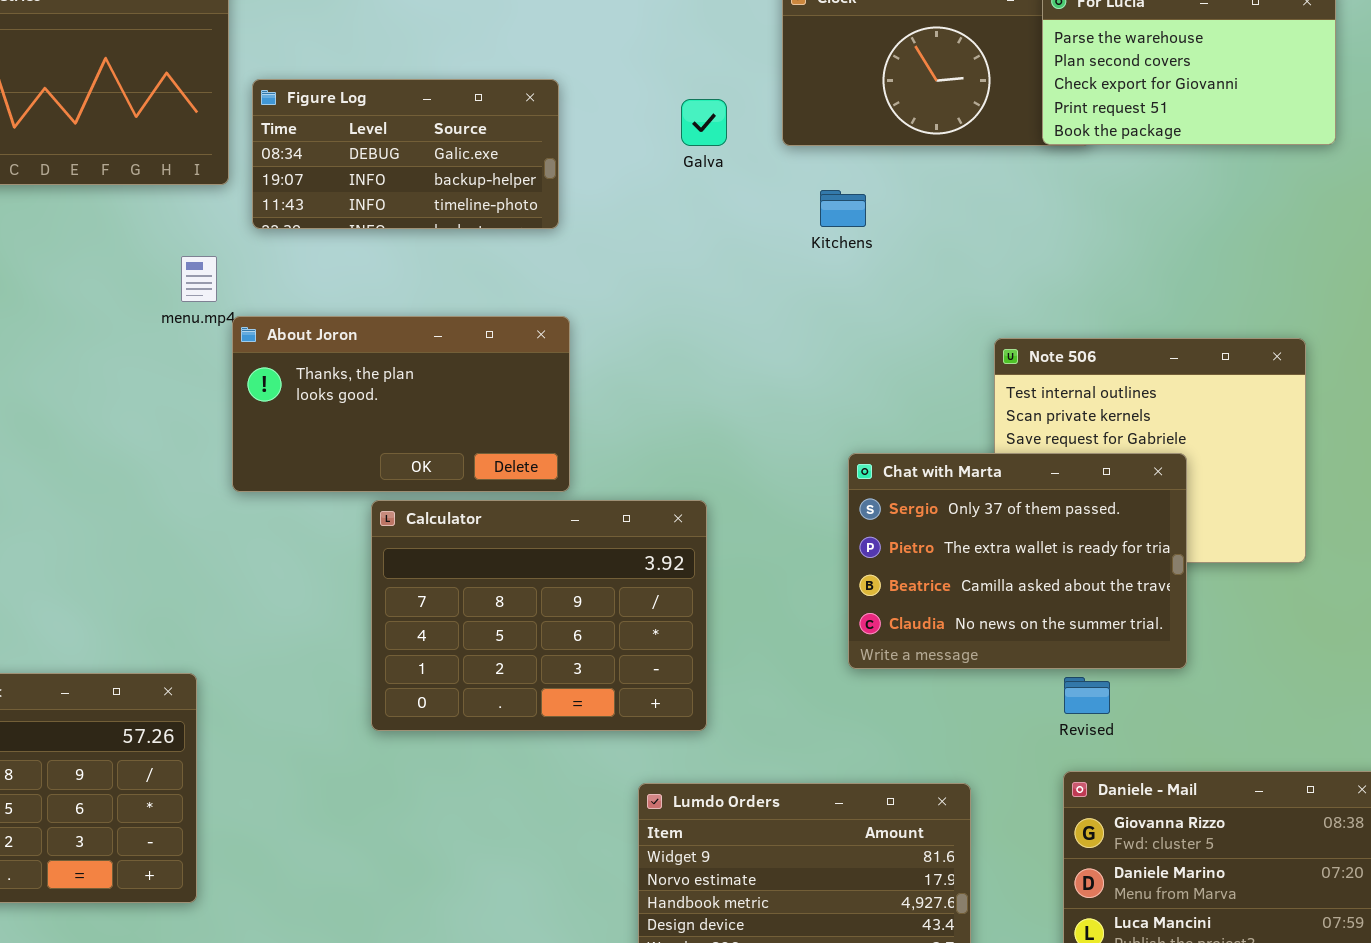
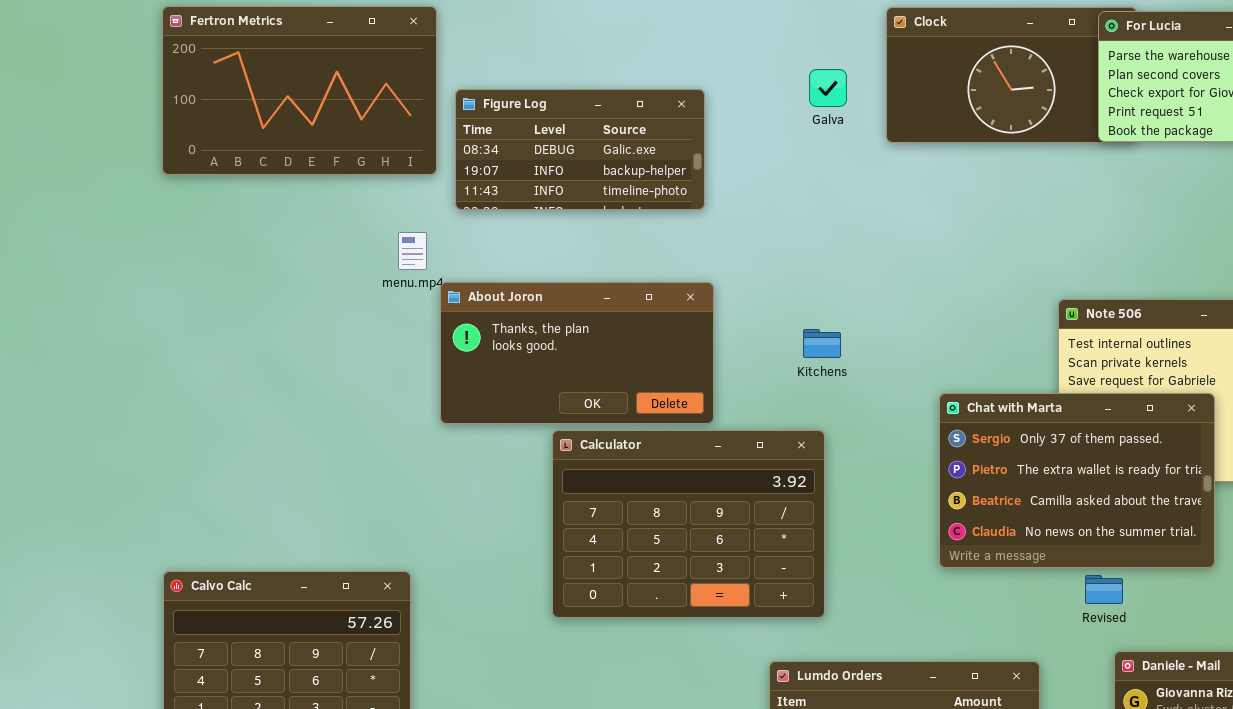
Galva: [681,99,727,146] -> [809,69,847,107], moved
Kitchens: [820,190,866,227] -> [803,329,841,358], moved
Revised: [1064,677,1110,714] -> [1085,575,1123,604], moved

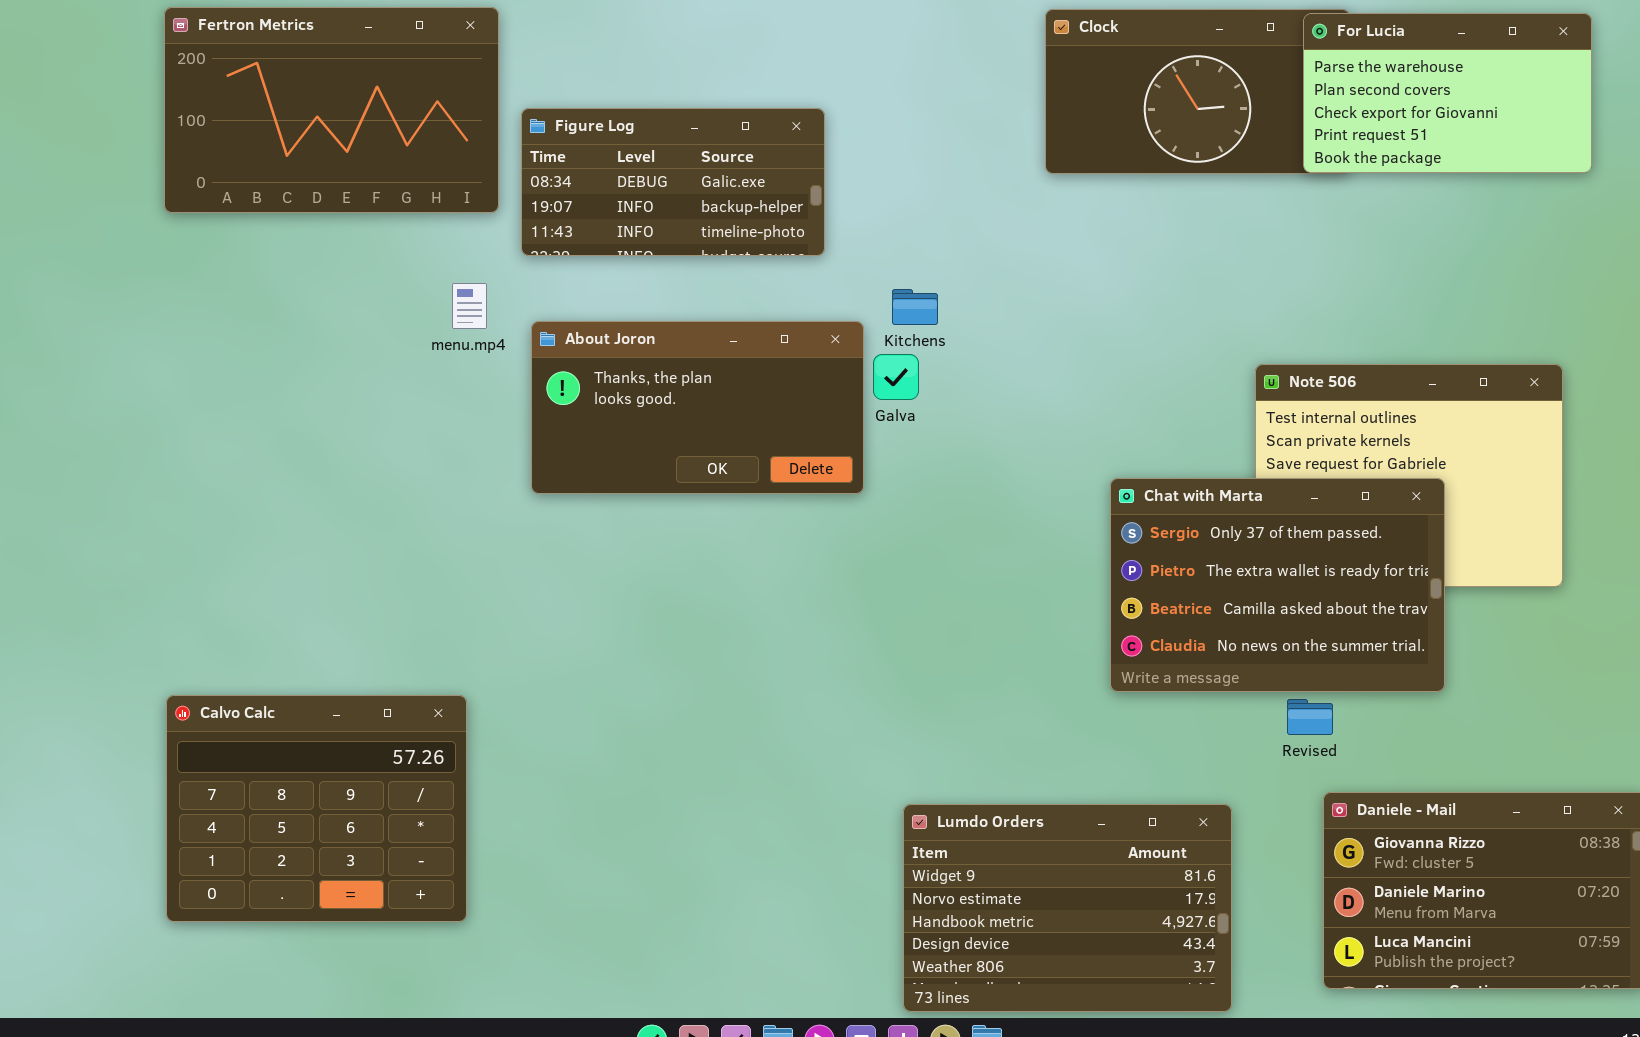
Galva: [809,69,847,107] -> [873,354,919,400], moved
About Joron: [440,282,714,424] -> [531,321,864,494], moved
Kitchens: [803,329,841,358] -> [892,289,938,325], moved
Calculator: [552,430,825,618] -> none, closed

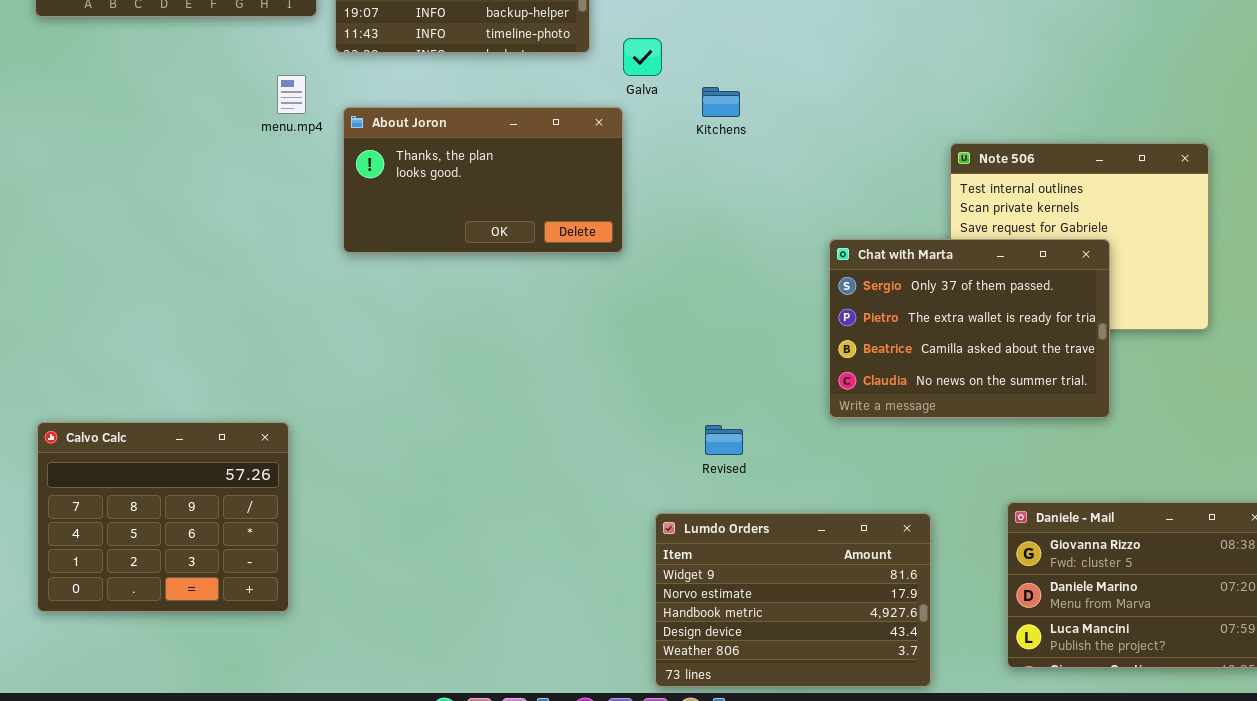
Kitchens: [892,289,938,325] -> [702,87,740,117], moved
Galva: [873,354,919,400] -> [623,38,662,76], moved
Revised: [1287,699,1333,735] -> [705,425,743,455], moved

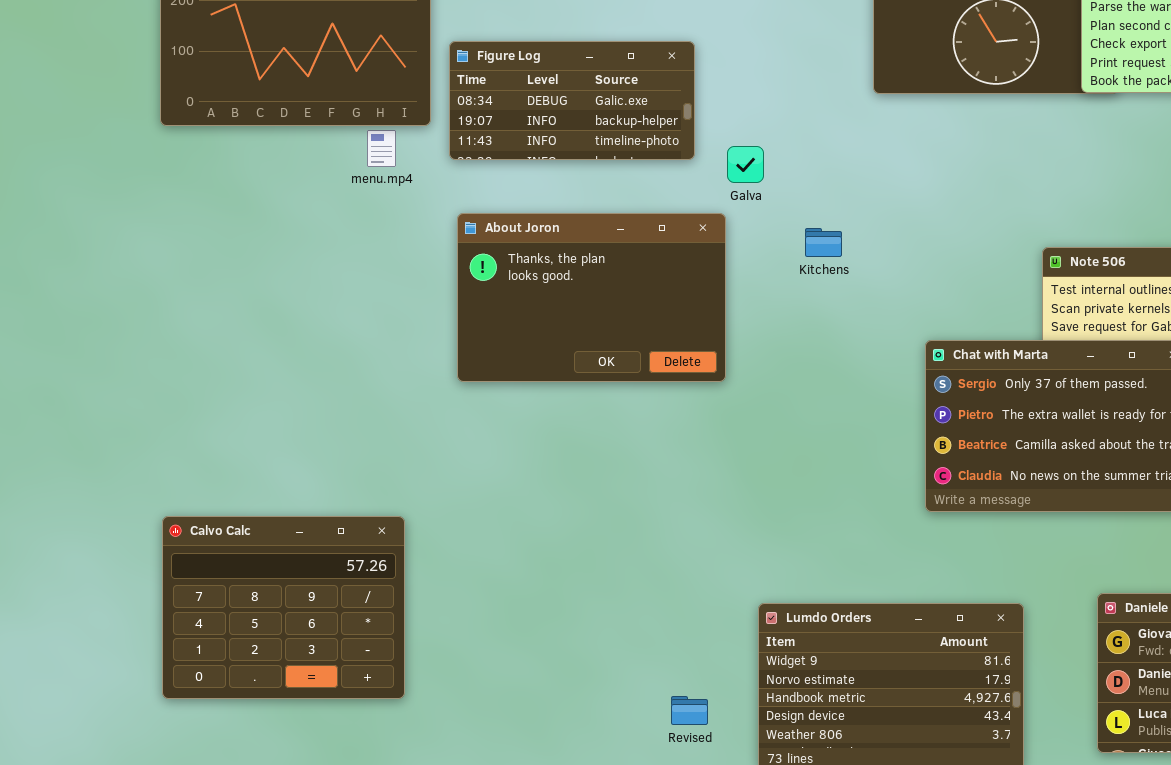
menu.mp4: [277,75,306,114] -> [367,130,396,167], moved
Kitchens: [702,87,740,117] -> [805,228,842,257], moved
About Joron: [343,107,623,253] -> [457,213,726,382], resized
Revised: [705,425,743,455] -> [671,696,708,725], moved

